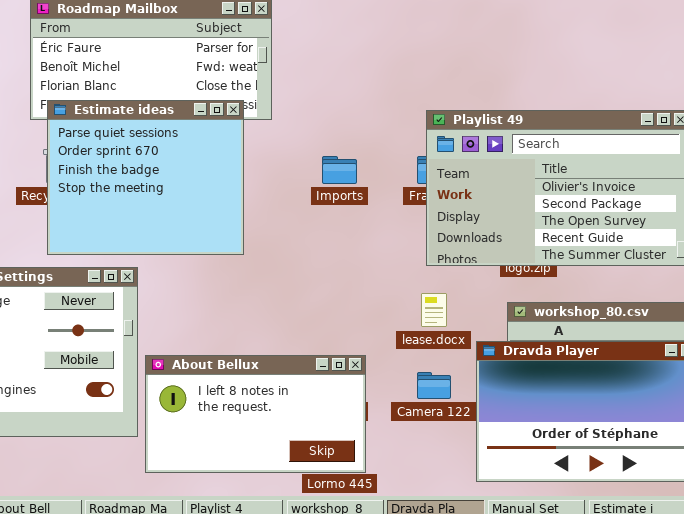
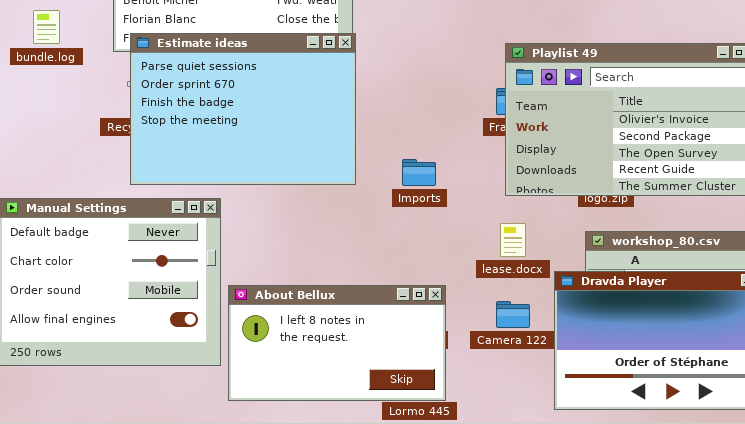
Estimate ideas: [47,100,244,255] -> [130,33,356,185], resized
Imports: [322,156,357,184] -> [402,159,436,186], moved

